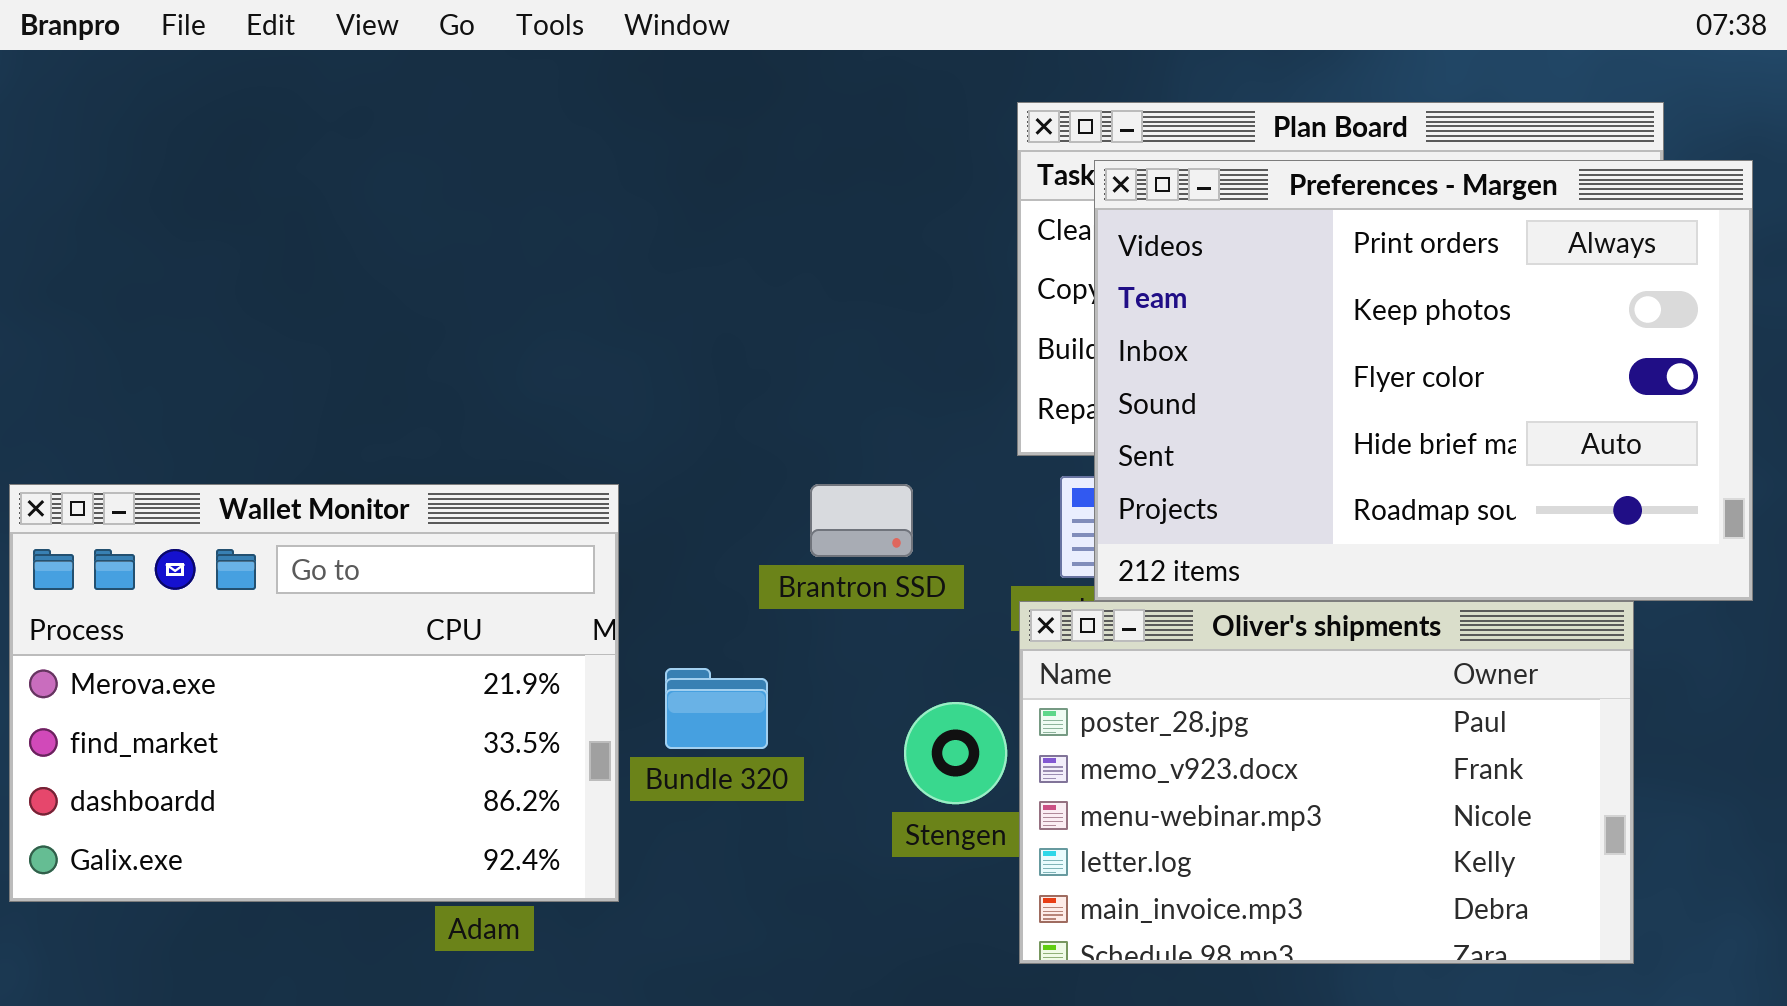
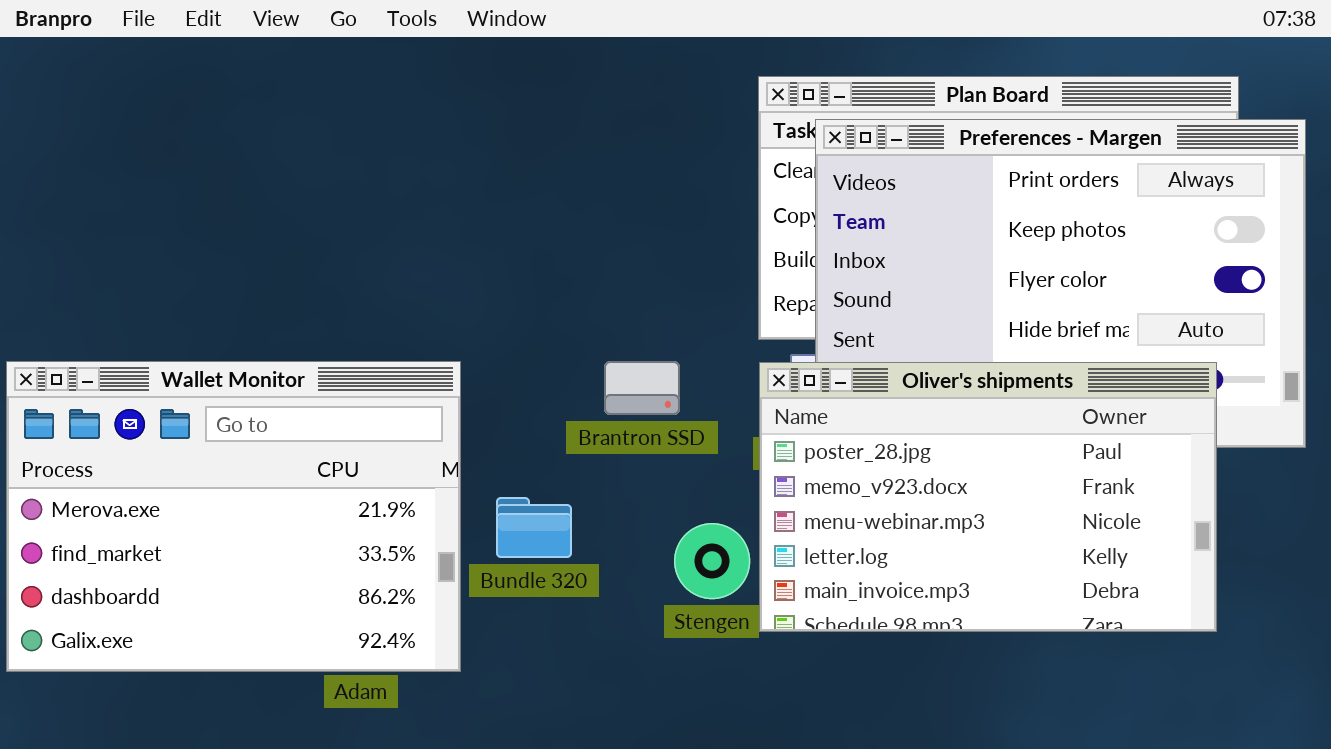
Oliver's shipments: [1019,601,1634,964] -> [759,362,1217,632], moved

